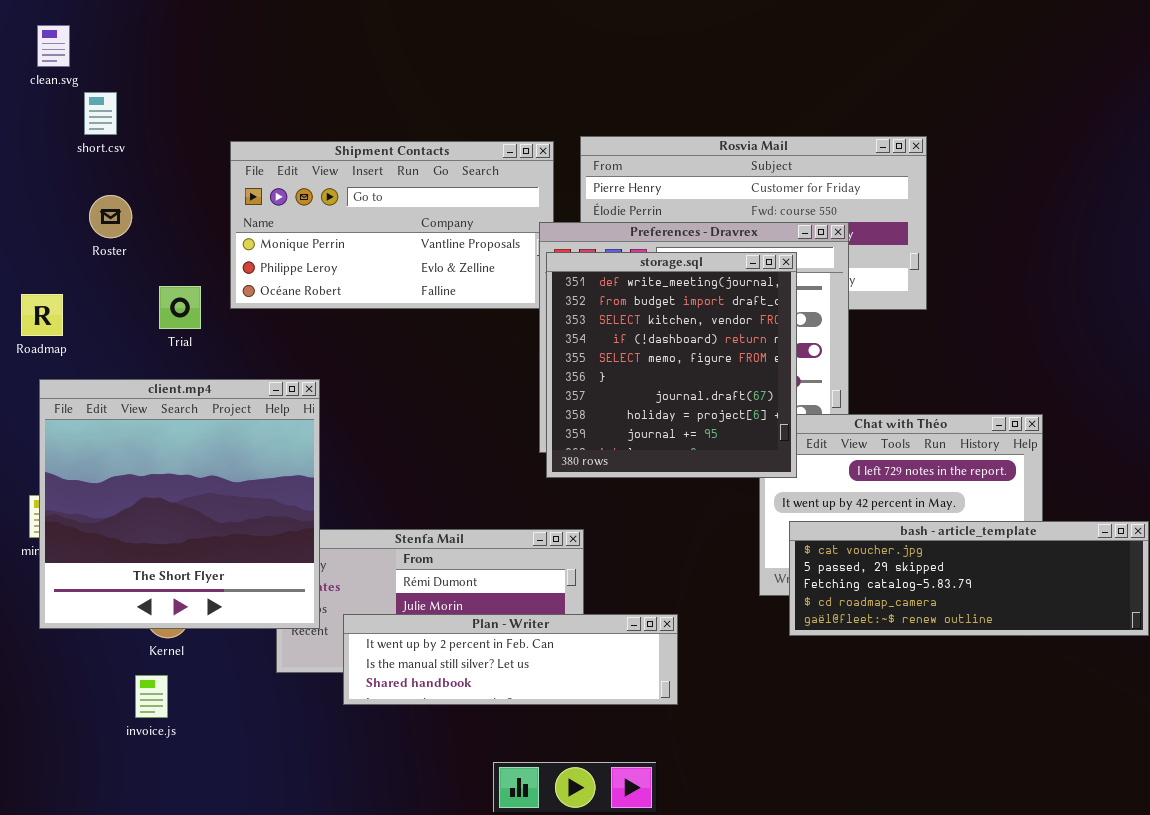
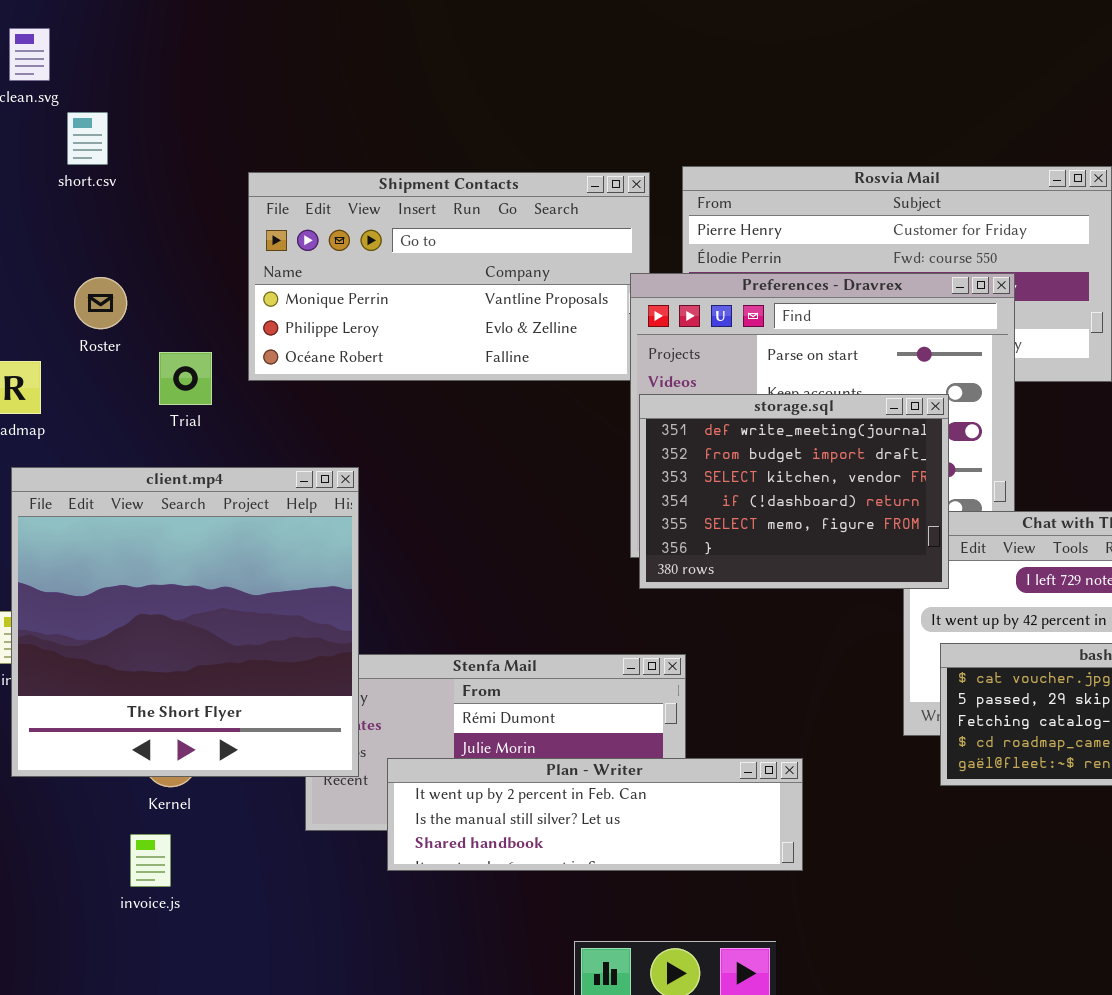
Roster: [89,195,132,238] -> [74,277,127,329], moved
storage.sql: [546,252,797,478] -> [639,394,949,589], resized

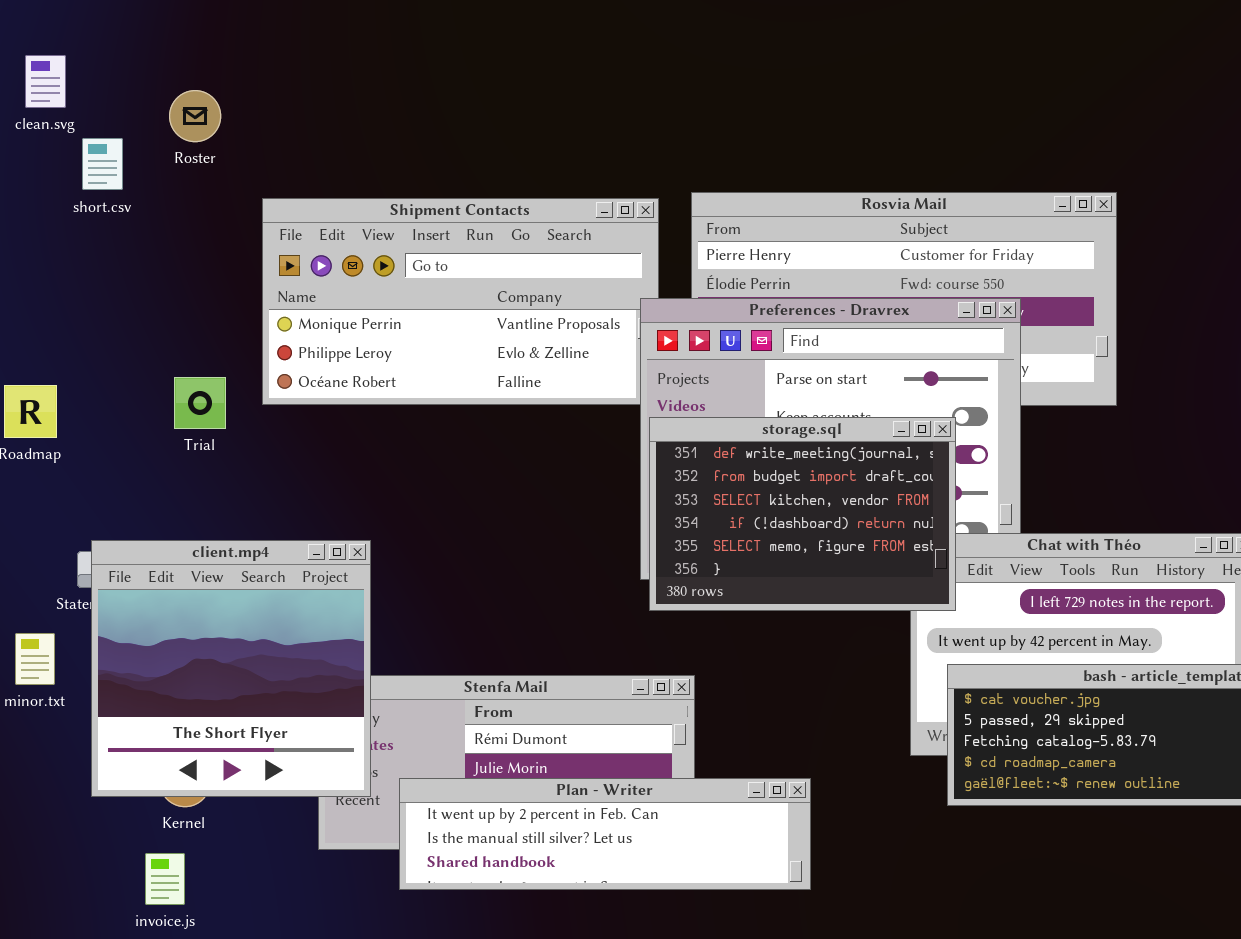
Roster: [74,277,127,329] -> [169,90,221,142], moved
client.mp4: [11,467,359,777] -> [91,540,371,797], resized

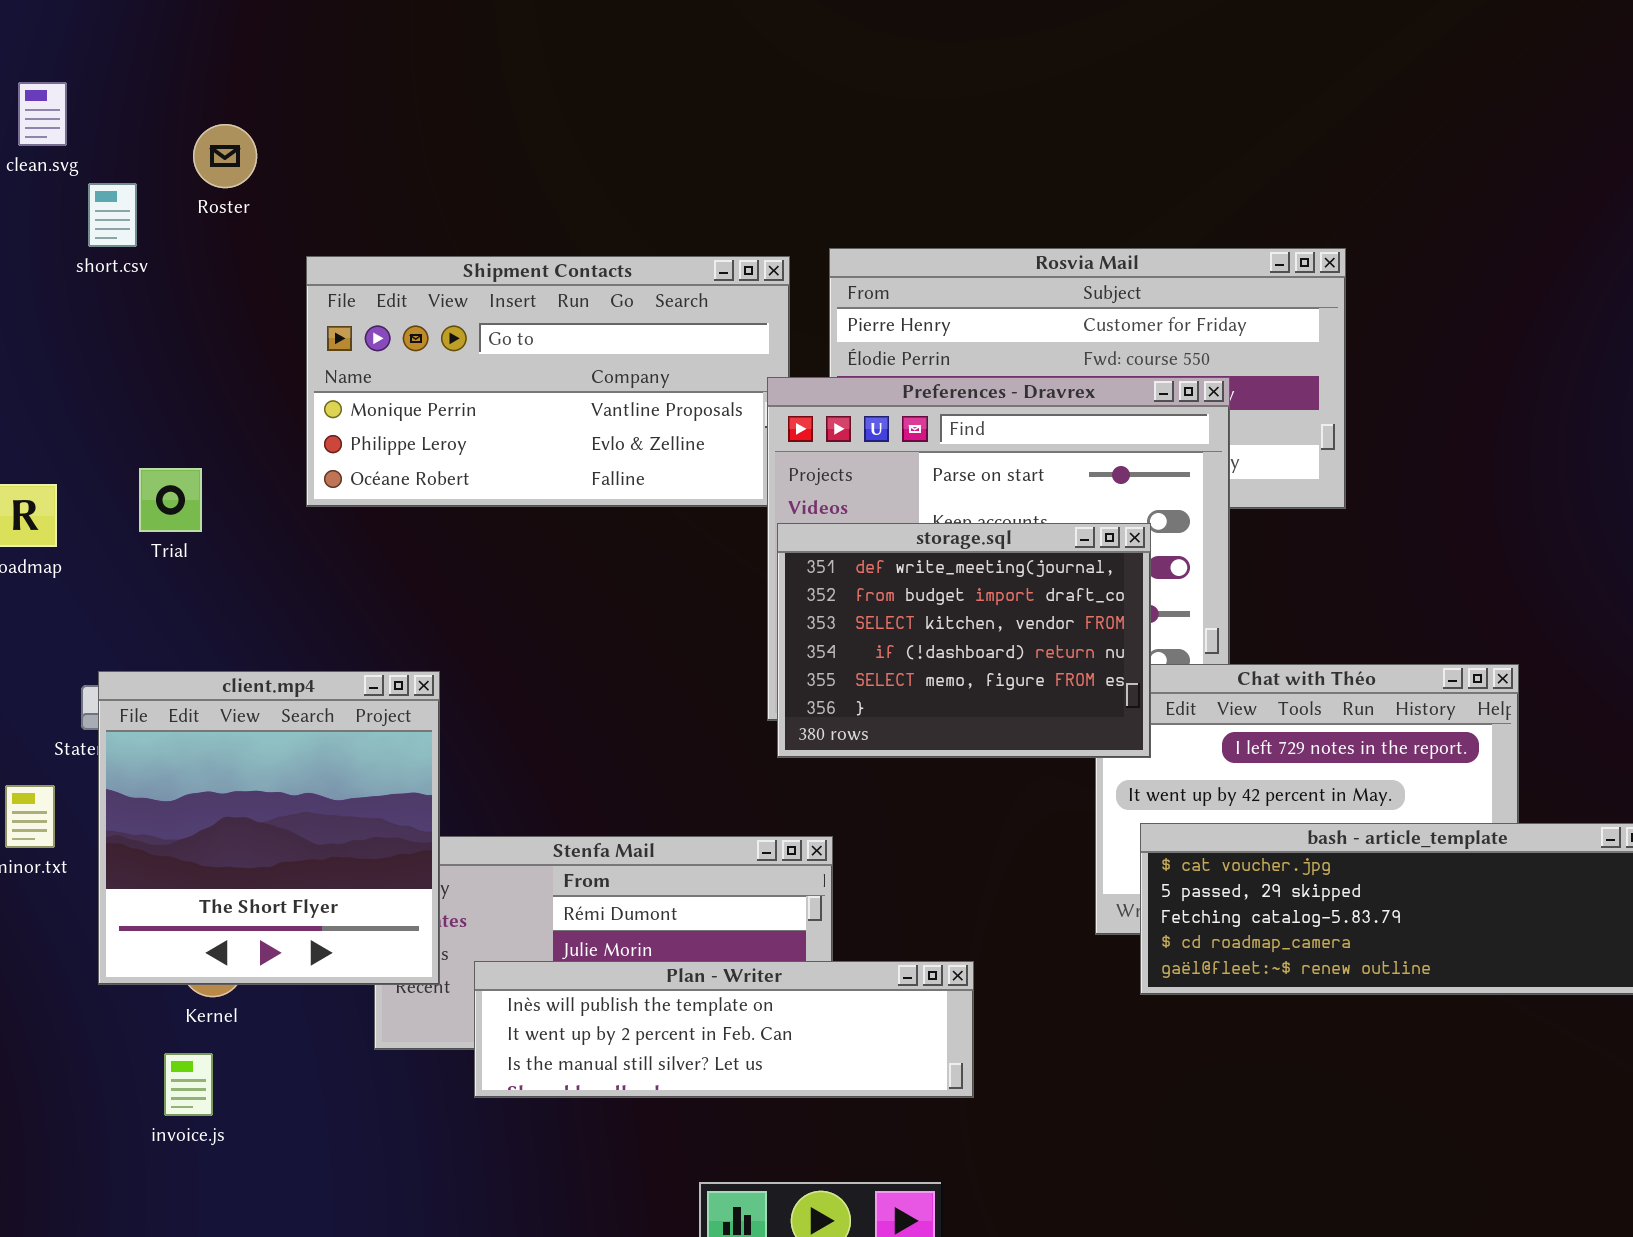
Trial: [174,377,226,429] -> [139,468,202,532], moved
Plan - Writer: [399,778,811,890] -> [474,961,974,1098], scrolled up 1 row

